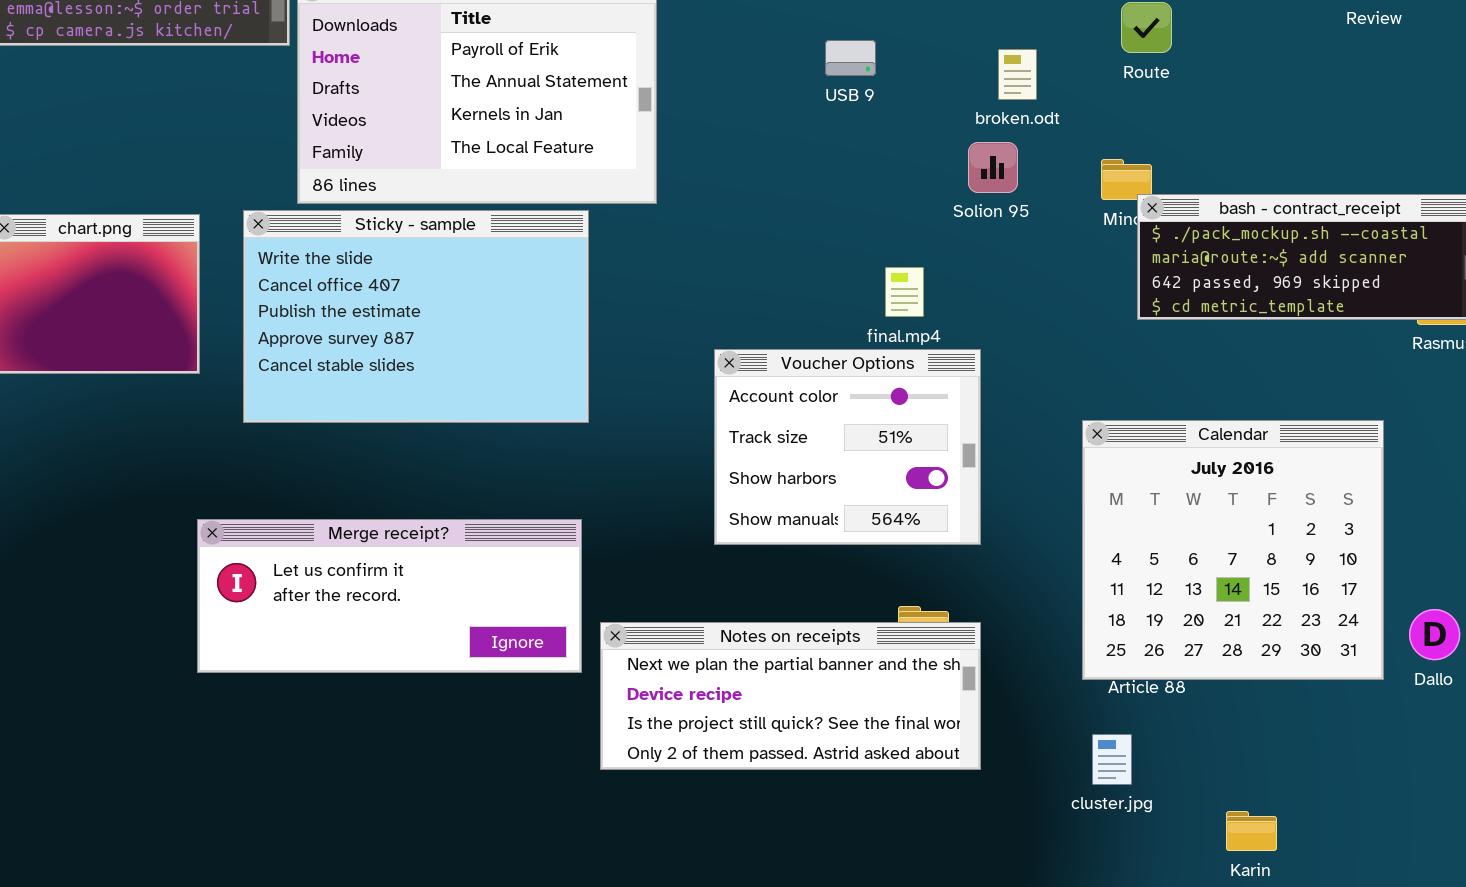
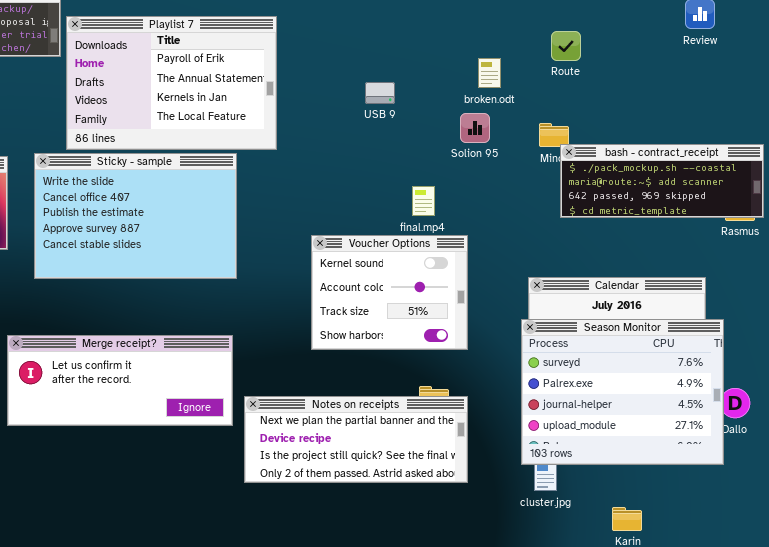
USB 9: [825,40,876,76] -> [365,82,395,104], moved
Voucher Options: [714,349,981,545] -> [311,235,468,350], scrolled up 1 row
Season Monitor: none -> [521,319,724,465], opened

